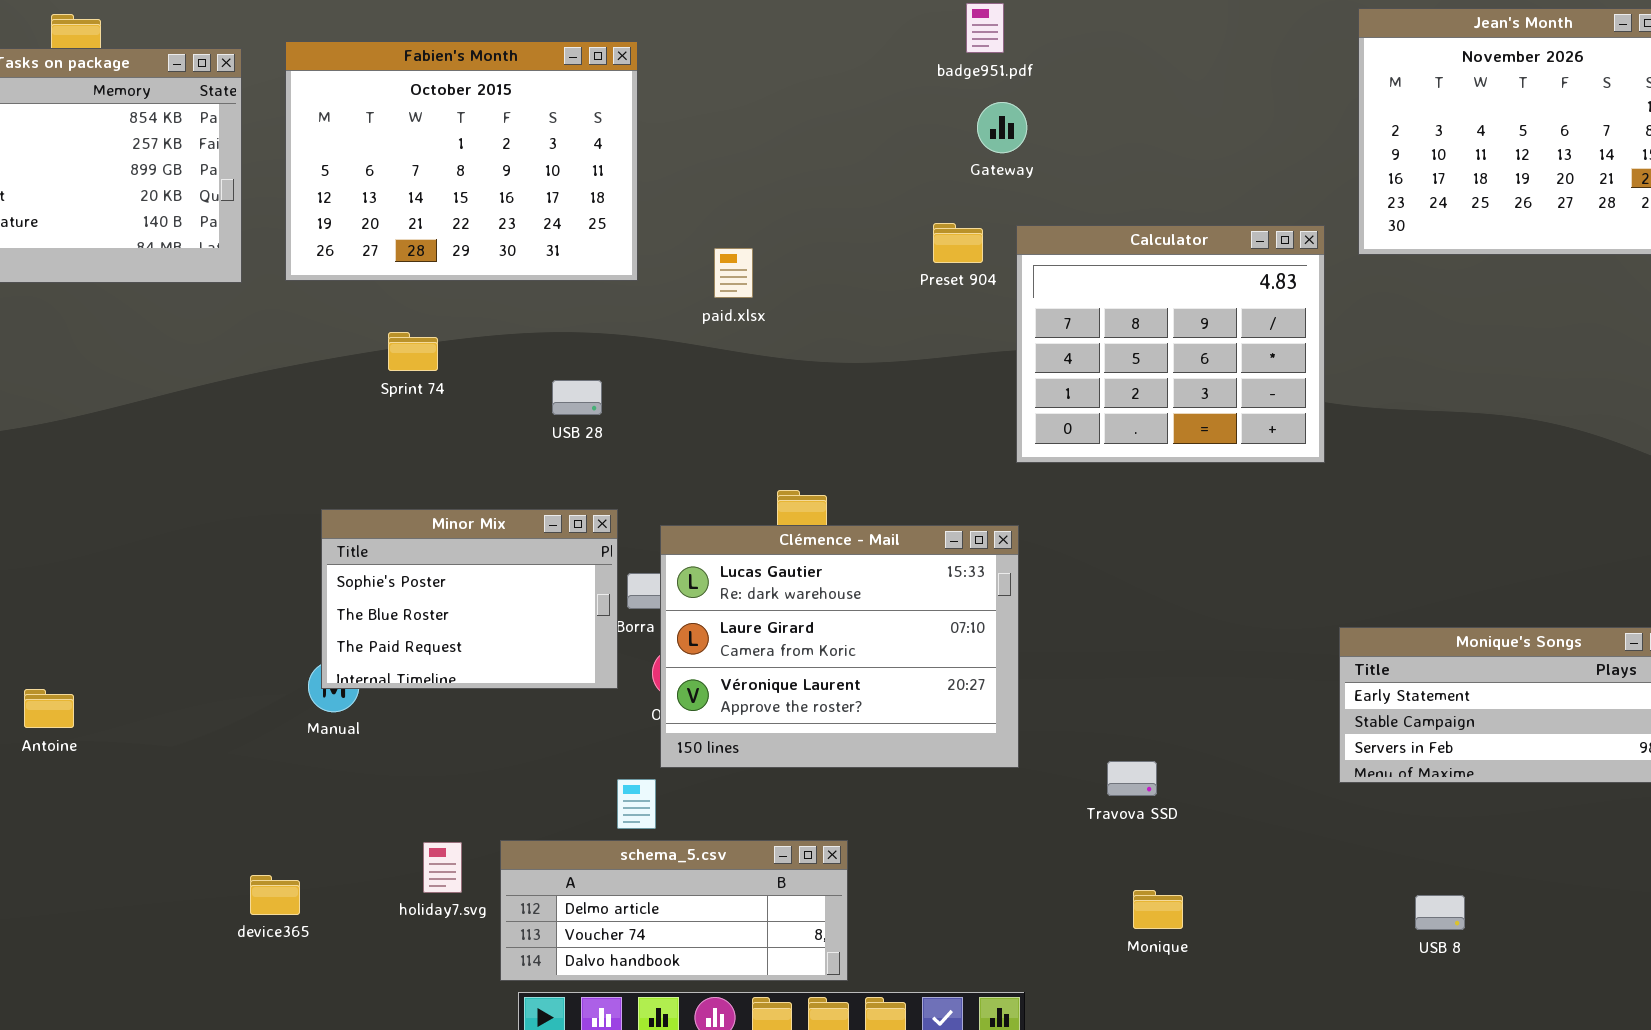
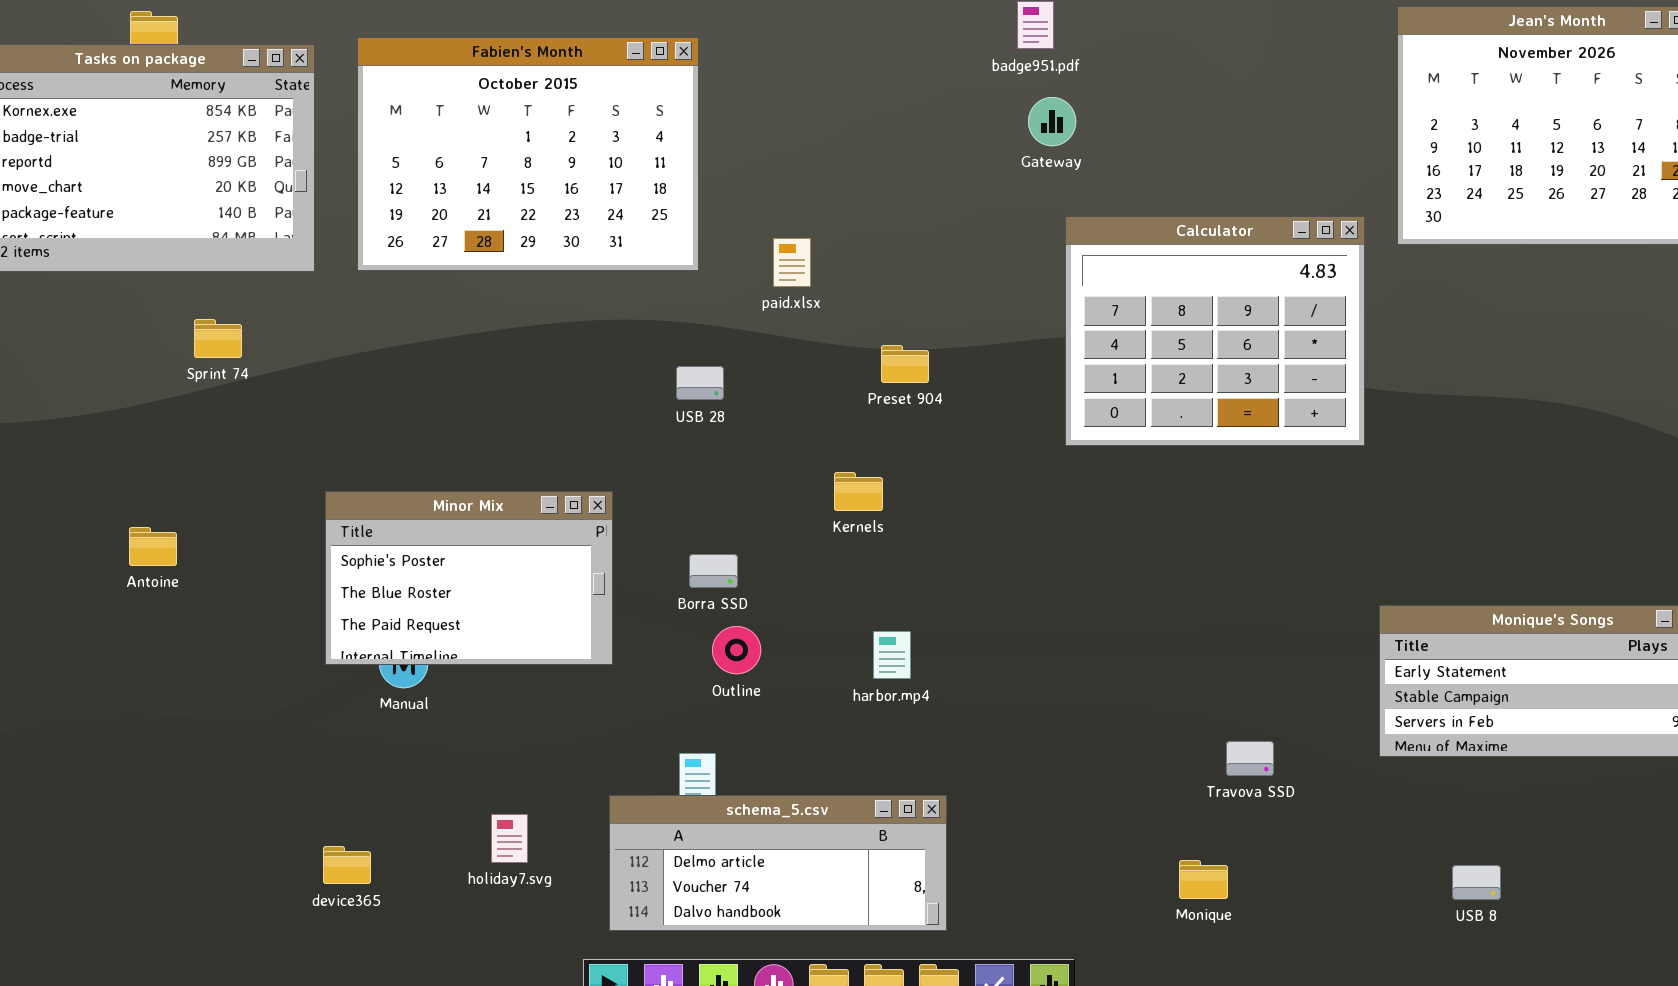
Preset 904: [933,223,983,263] -> [881,345,929,383], moved
Sprint 74: [388,332,438,371] -> [194,319,242,358], moved
USB 28: [552,380,602,415] -> [676,366,724,400], moved
Minor Mix: [321,509,618,689] -> [325,491,613,665], moved
Clémence - Mail: [660,525,1019,768] -> none, closed
Antoine: [24,689,74,728] -> [129,527,177,566], moved
Travova SSD: [1107,761,1157,796] -> [1226,741,1274,776], moved
schema_5.csv: [500,840,848,981] -> [609,795,947,931], moved

